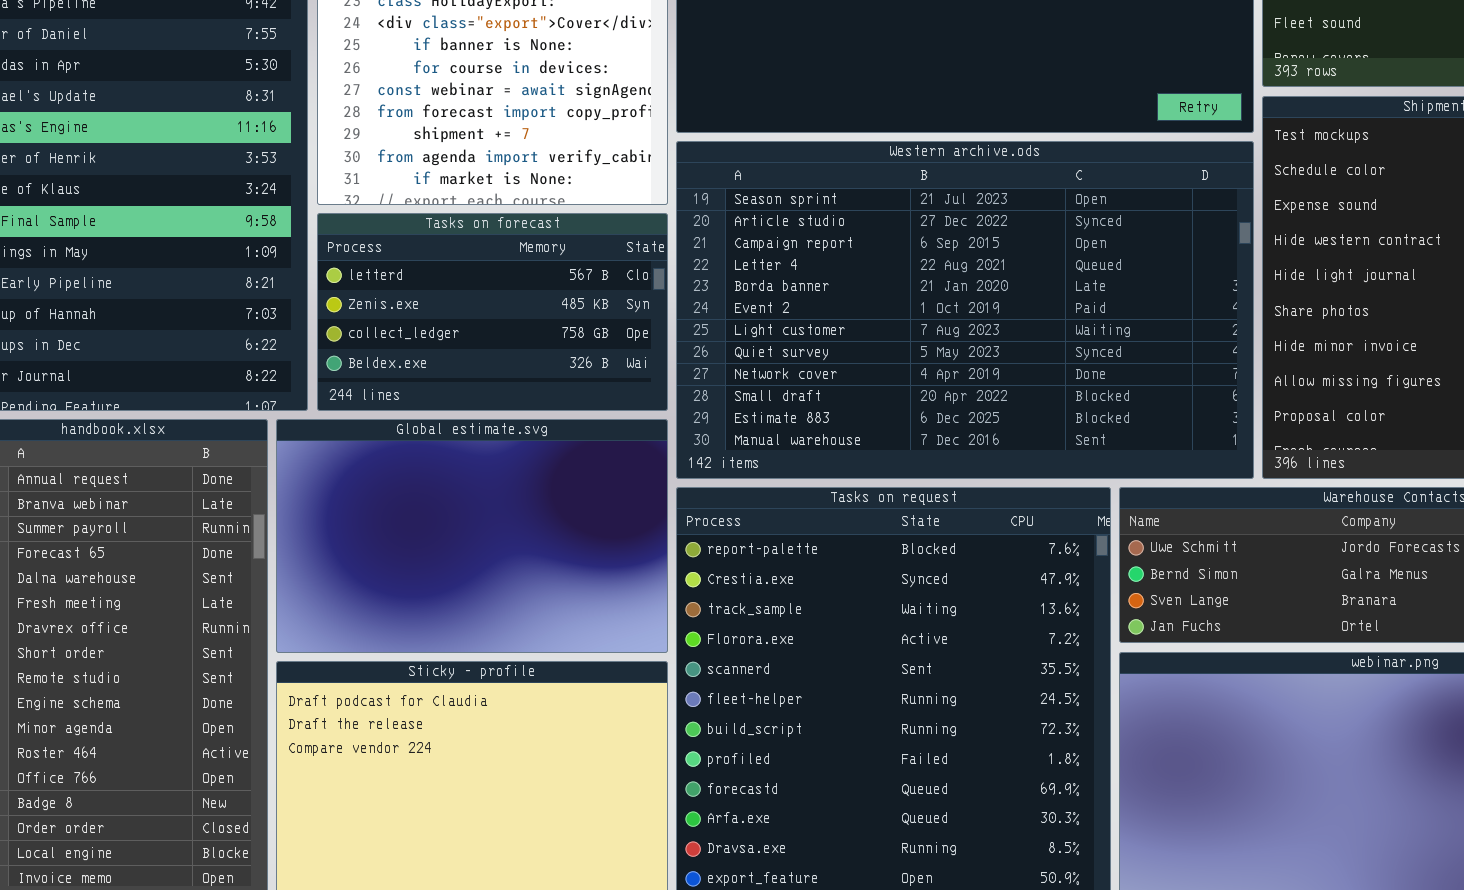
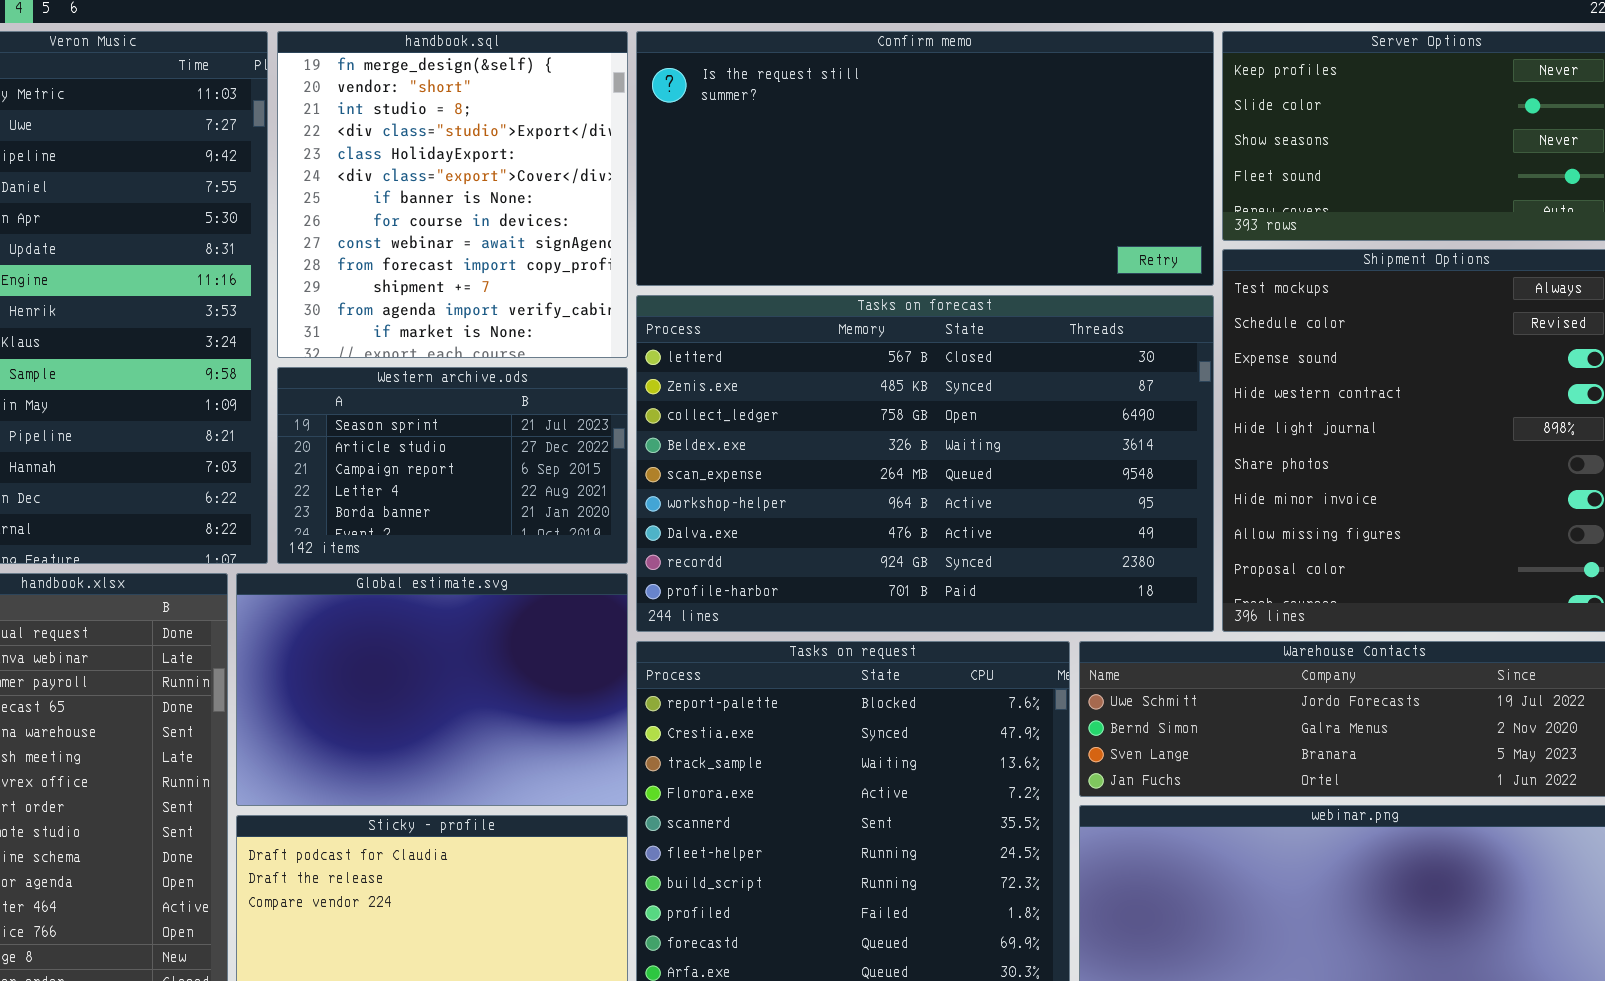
Western archive.ods: [676,141,1254,479] -> [277,367,628,564], moved, resized
Tasks on forecast: [317,213,668,411] -> [636,295,1214,632], moved, resized

